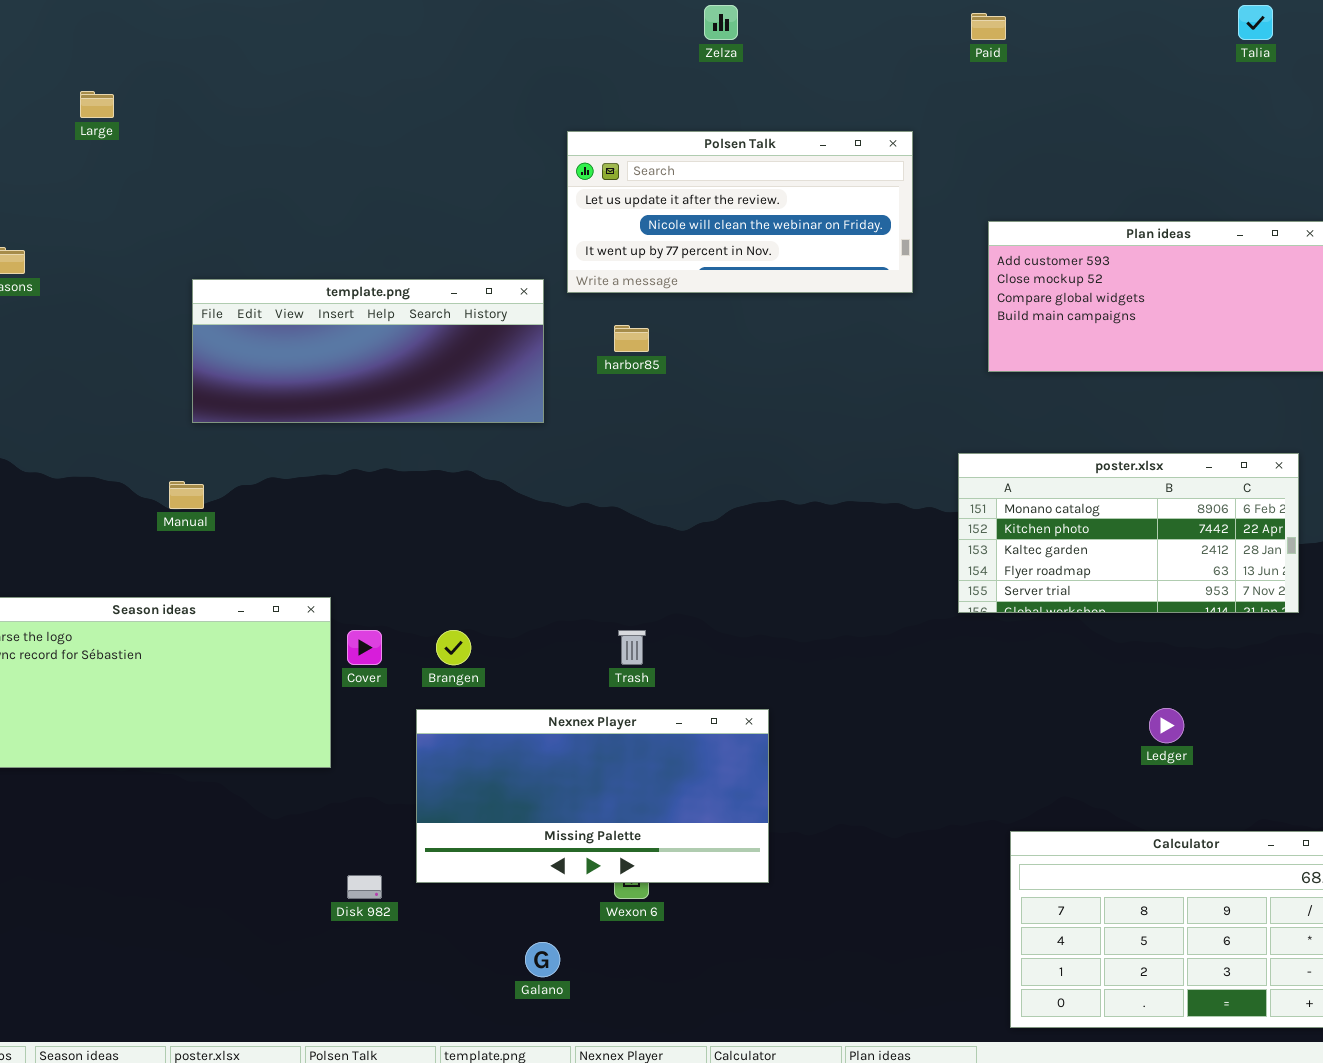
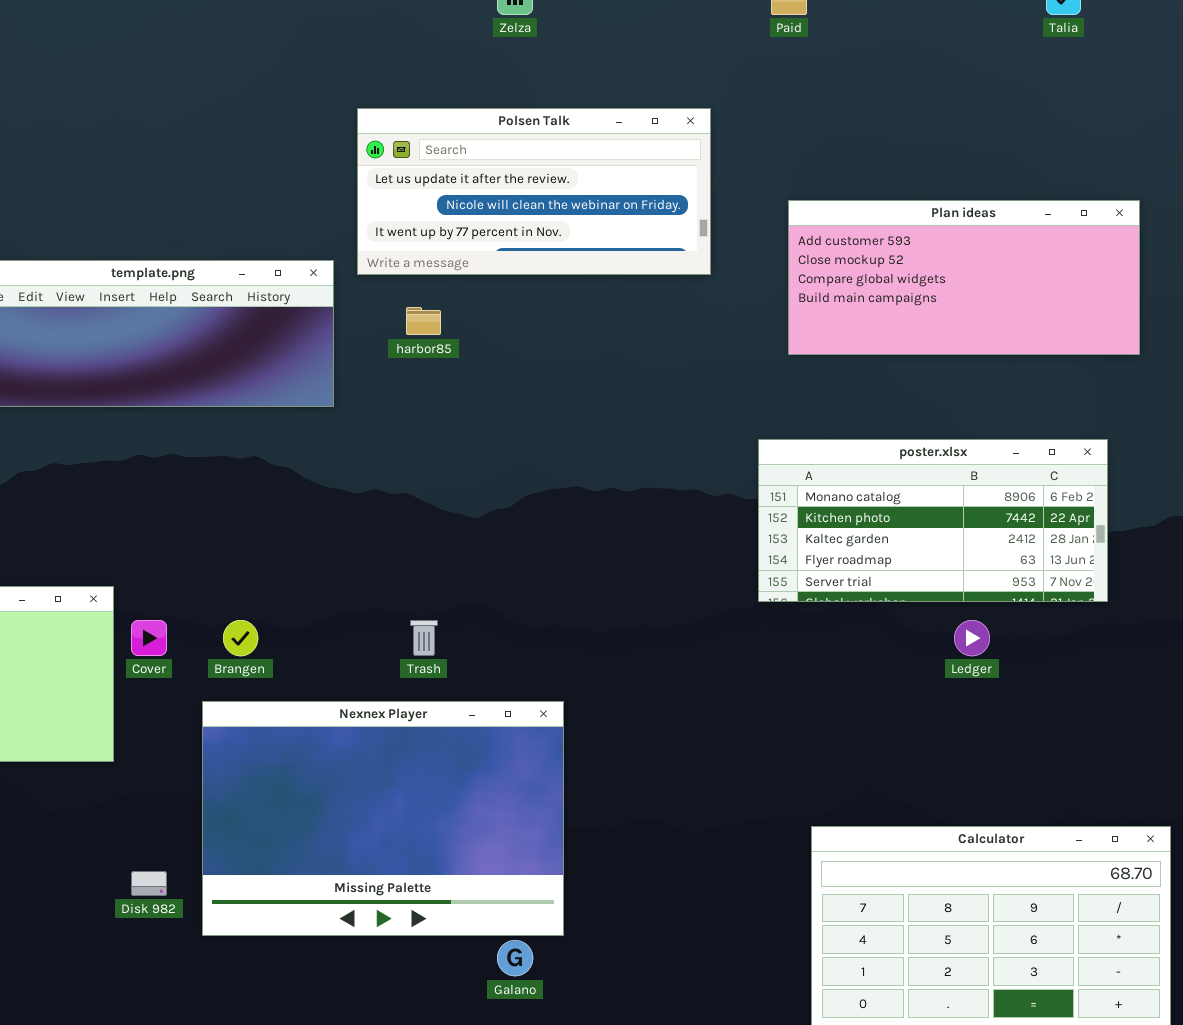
Ledger: [1149,708,1184,743] -> [954,620,990,656], moved
Nexnex Player: [416,709,769,883] -> [202,701,564,936], resized
Galano: [525,942,560,977] -> [497,940,533,976], moved

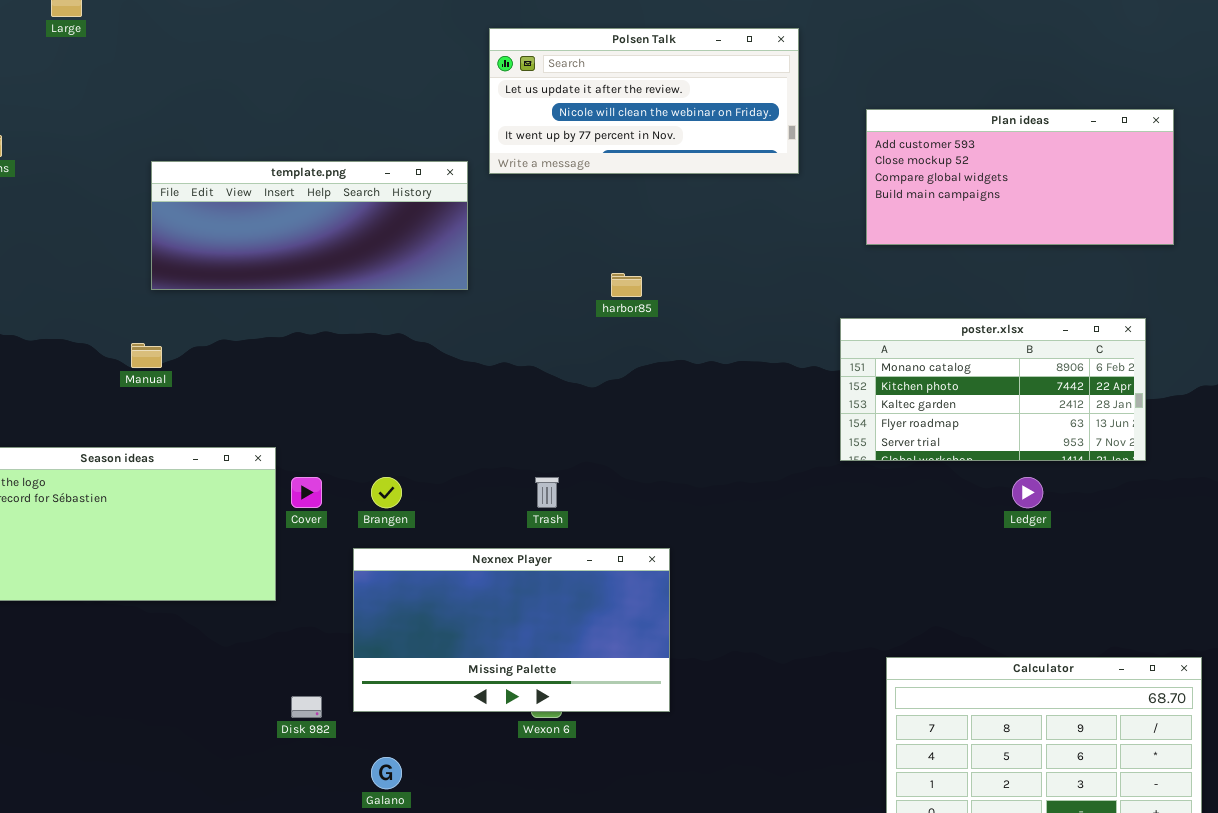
harbor85: [406,307,441,335] -> [611,273,642,297], moved
Nexnex Player: [202,701,564,936] -> [353,548,670,712], resized
Galano: [497,940,533,976] -> [371,757,402,789], moved

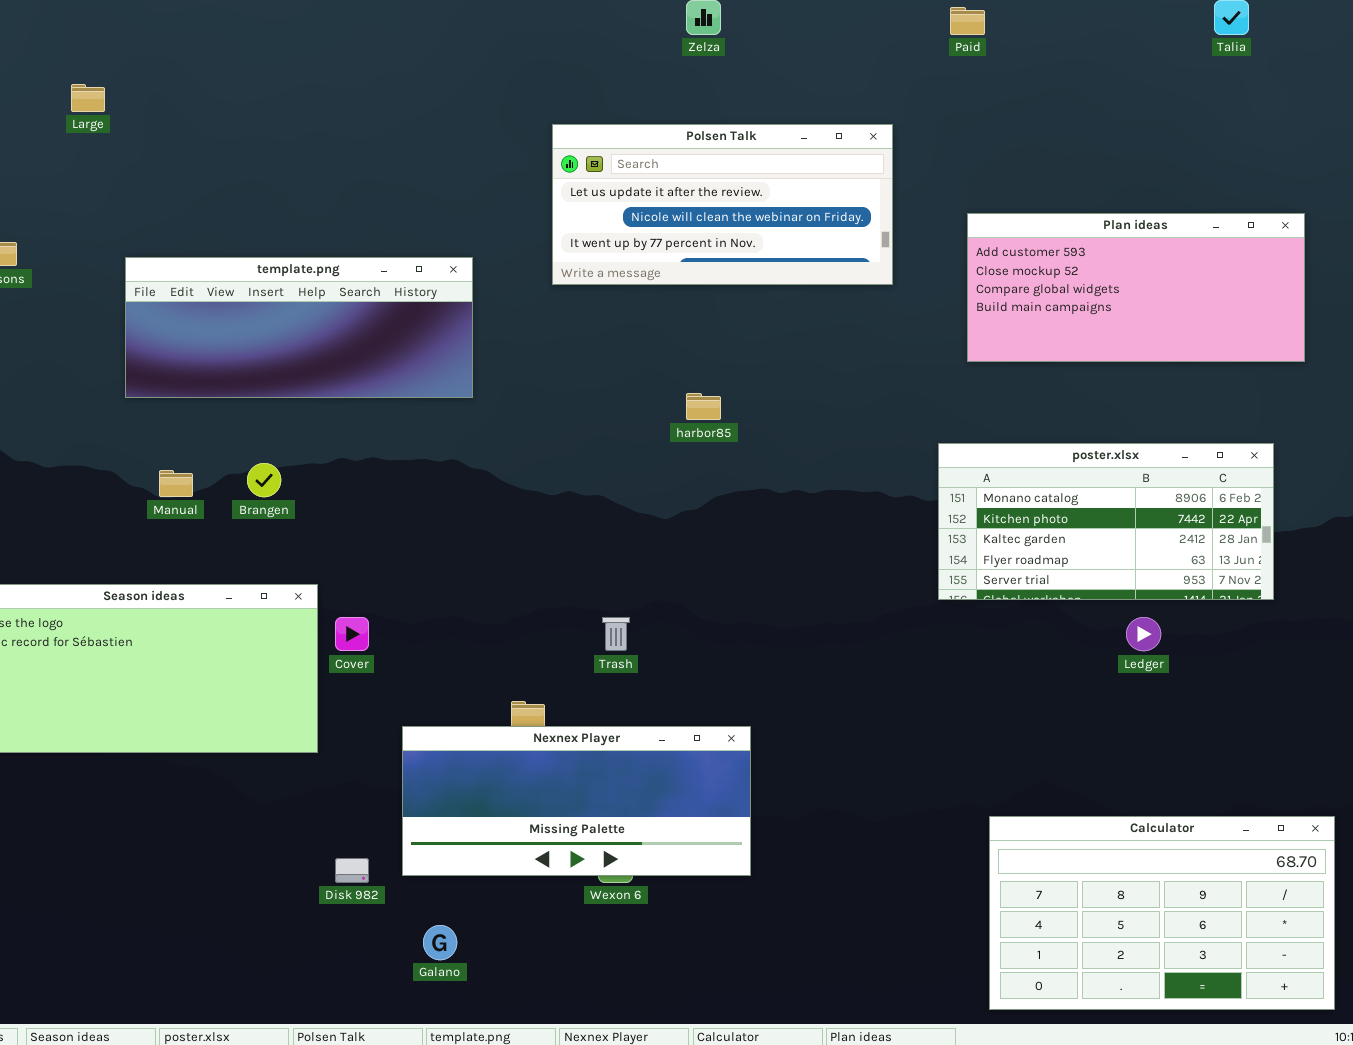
template.png: [151,161,468,290] -> [125,257,473,398], moved
Brangen: [371,477,402,508] -> [247,463,281,497], moved
Nexnex Player: [353,548,670,712] -> [402,726,751,876], resized

